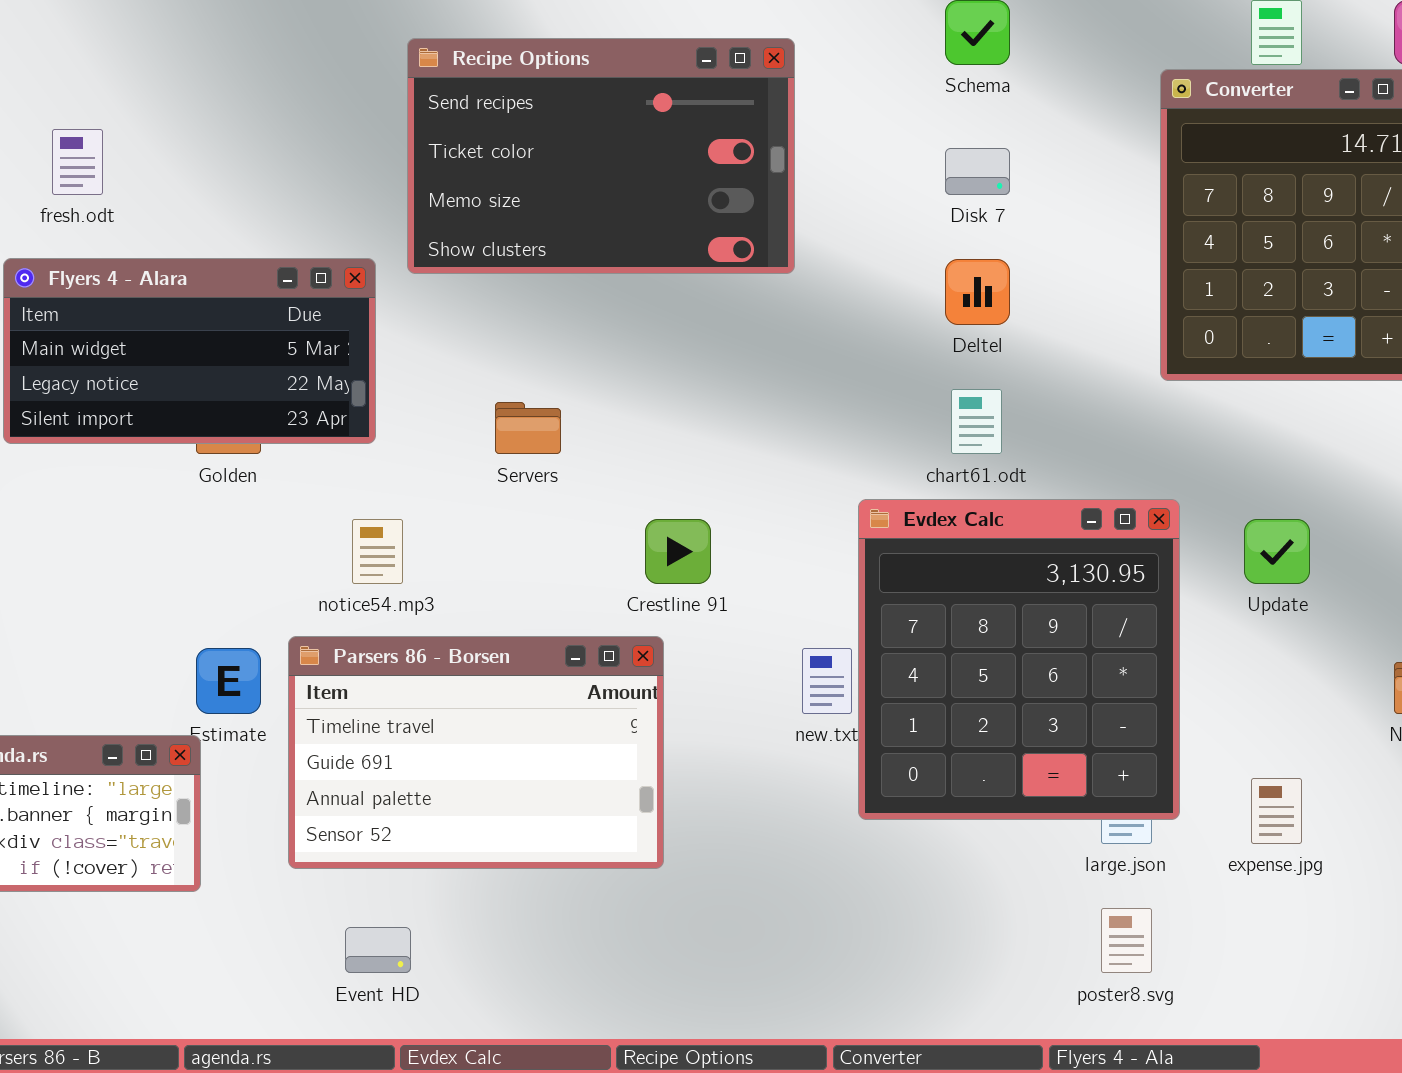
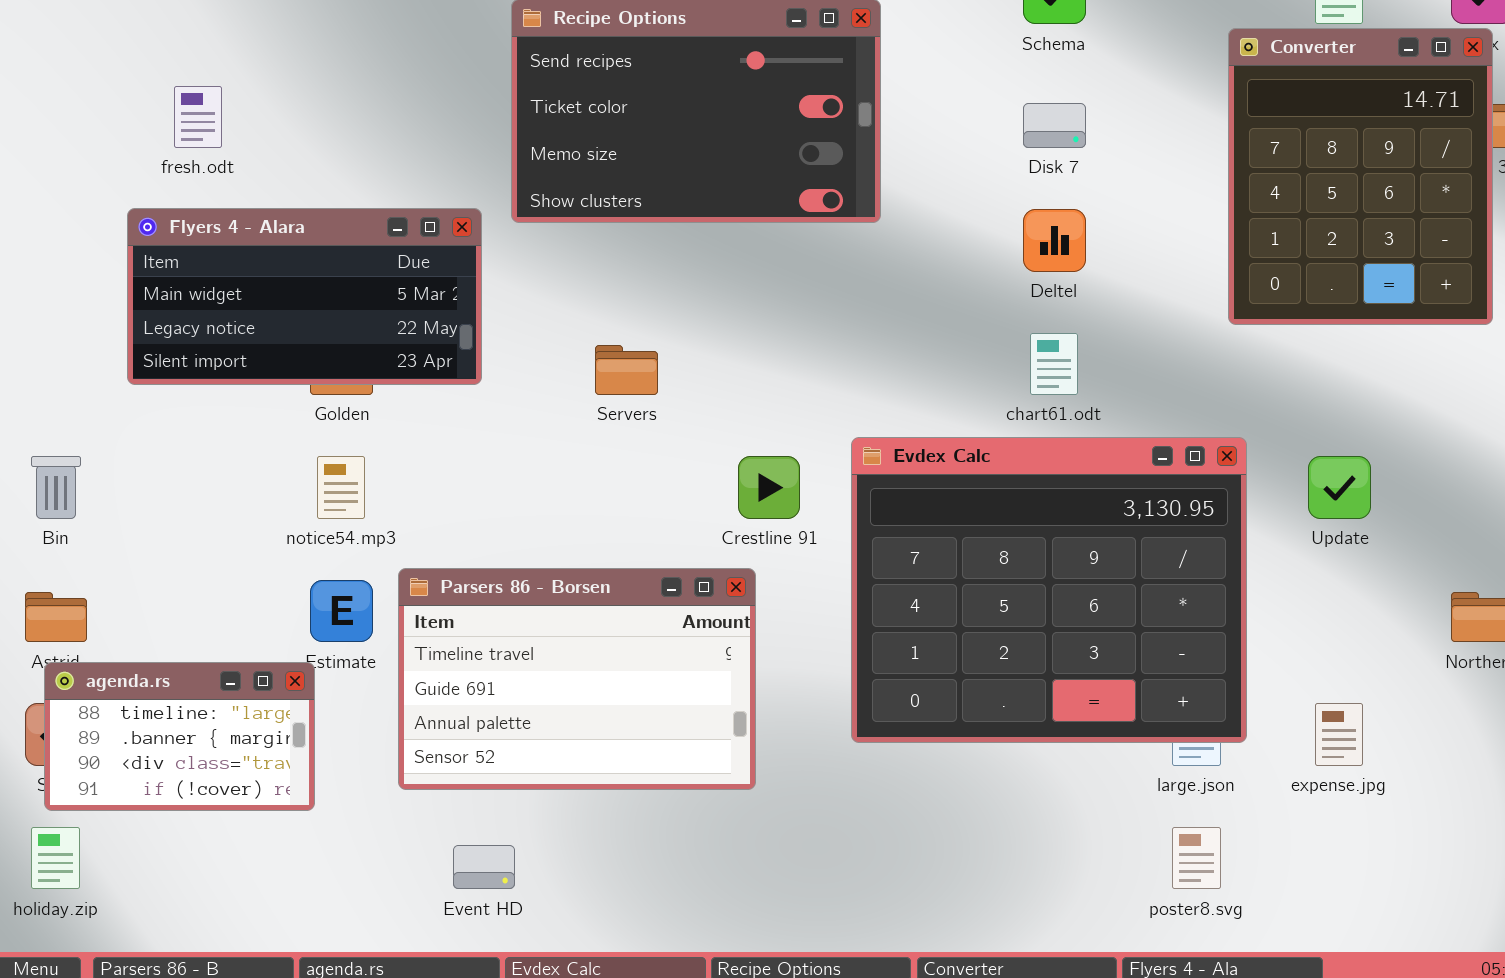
Evdex Calc: [858,499,1180,820] -> [851,437,1247,743], resized
notice54.mp3: [352,519,403,584] -> [317,456,365,519], moved

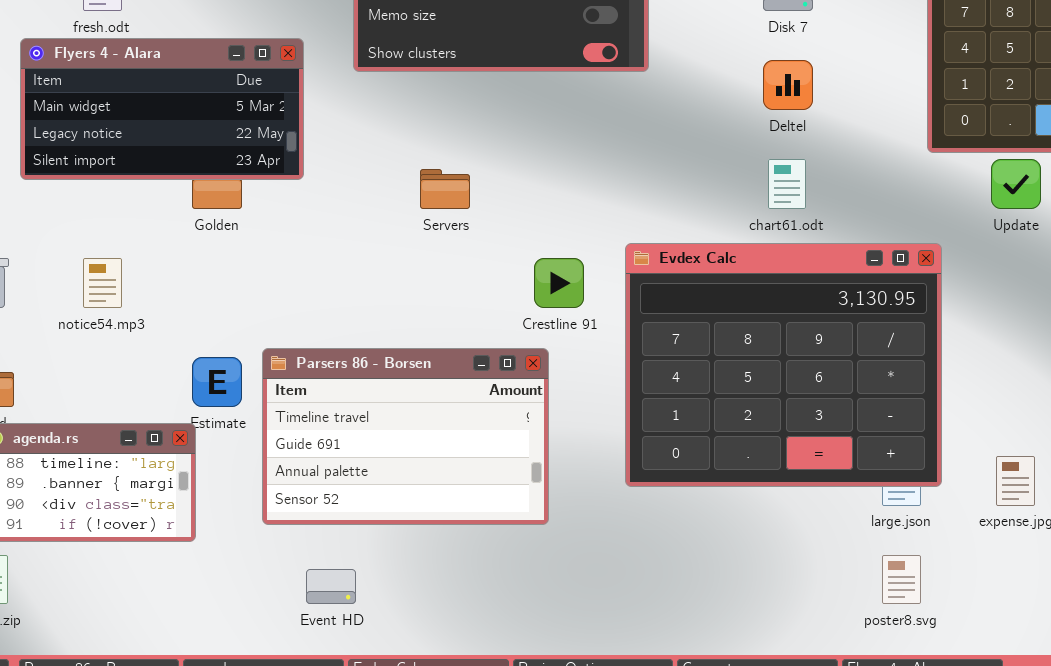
Flyers 4 - Alara: [127,208,482,385] -> [20,38,304,180], moved
notice54.mp3: [317,456,365,519] -> [83,258,122,308], moved
Update: [1308,456,1371,519] -> [991,159,1041,209], moved

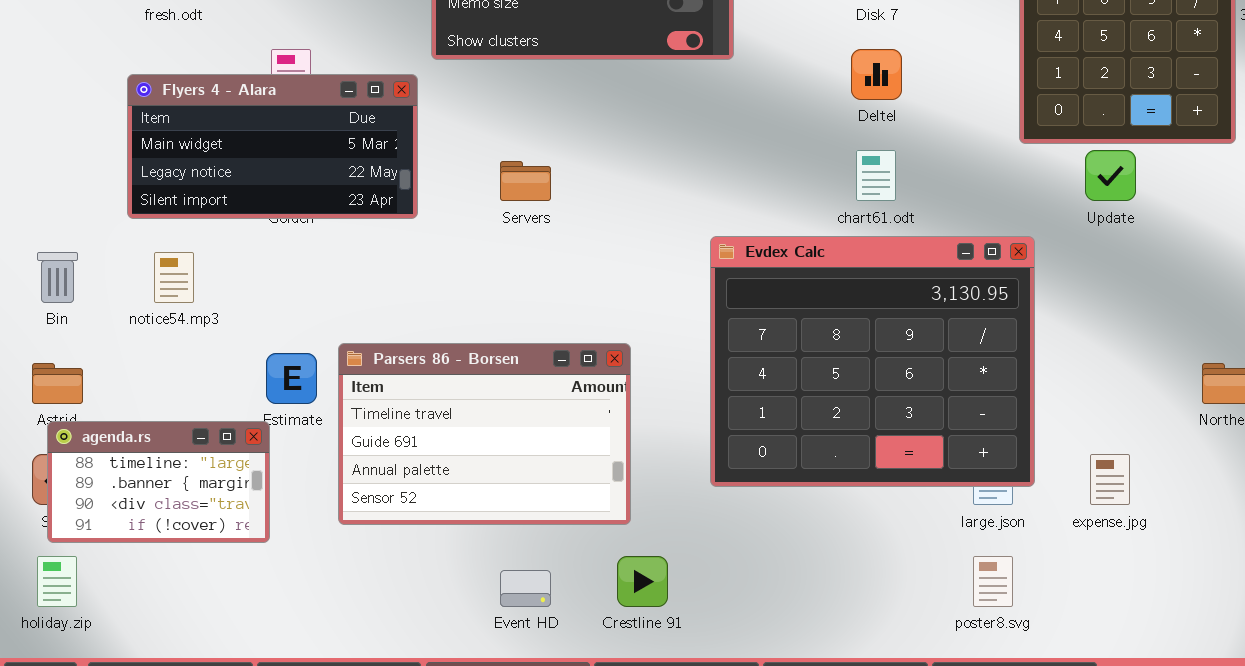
Flyers 4 - Alara: [20,38,304,180] -> [127,74,418,219], moved
Crestline 91: [534,258,584,308] -> [617,556,668,607], moved
Event HD: [306,569,356,604] -> [500,570,551,607], moved

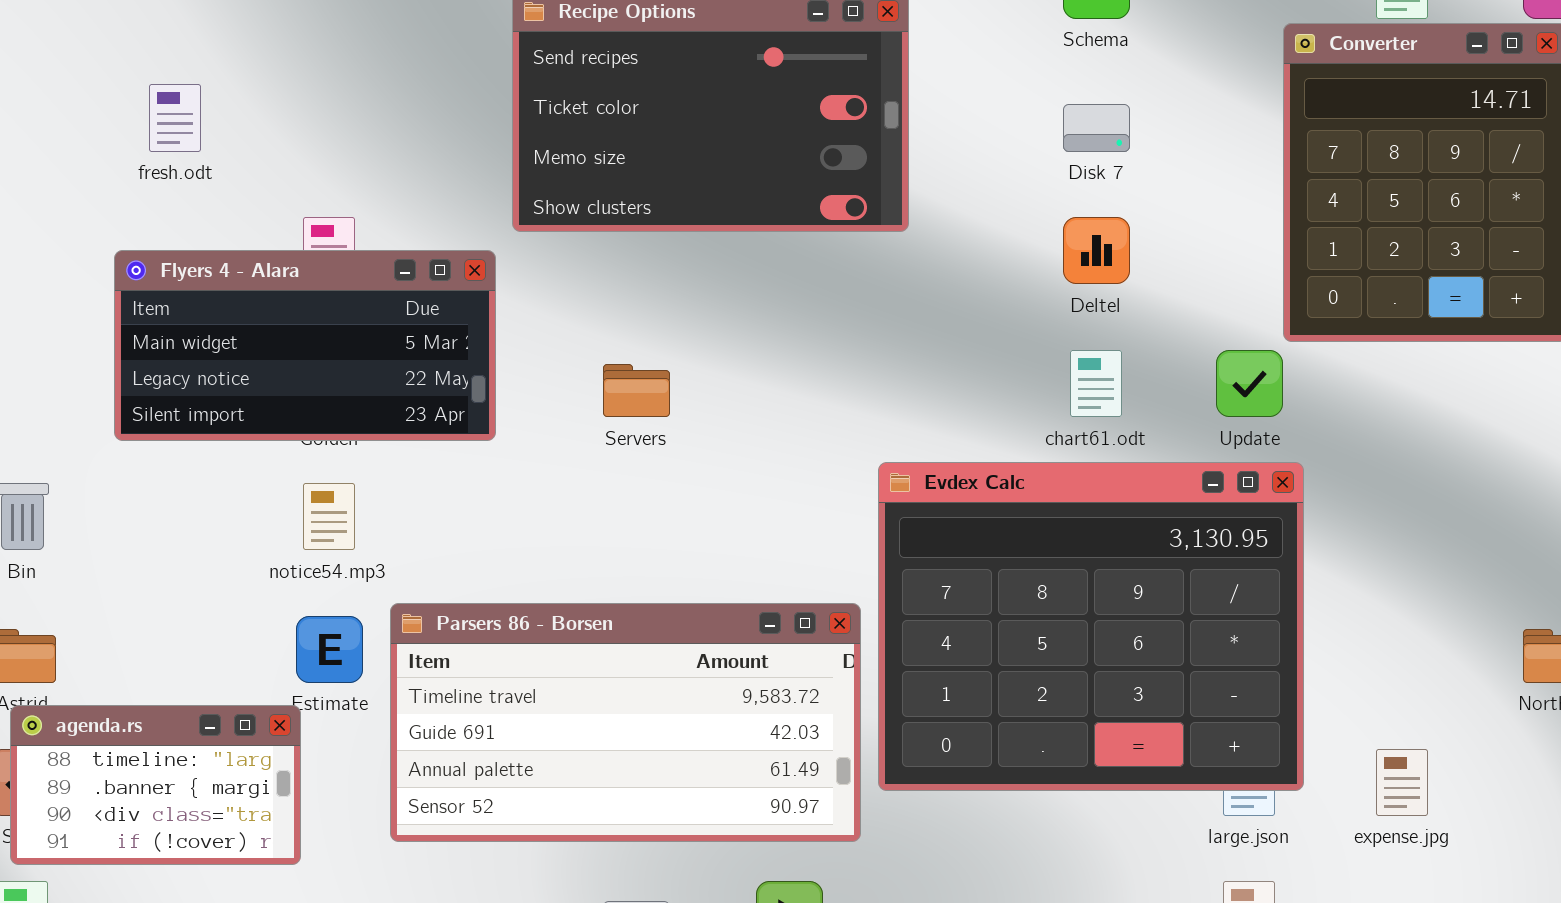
Update: [1085,150,1136,201] -> [1216,350,1283,417], moved
notice54.mp3: [154,252,194,303] -> [303,483,355,550], moved
Parsers 86 - Borsen: [338,343,631,525] -> [390,603,861,842], resized

